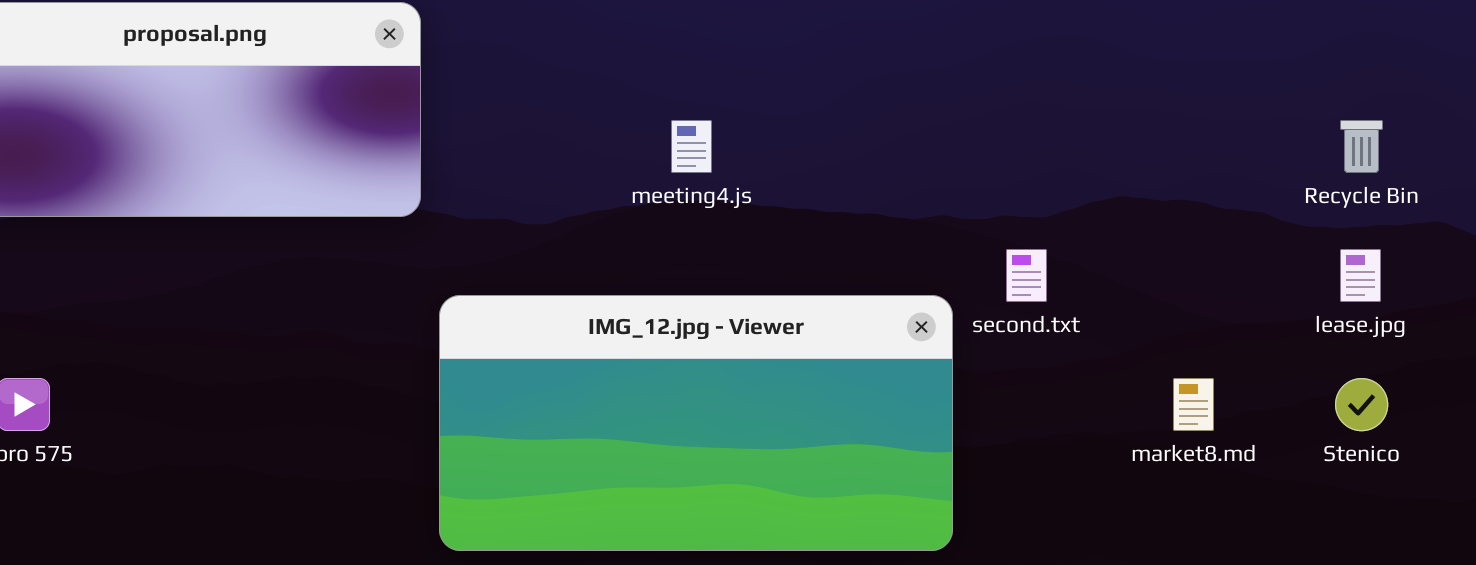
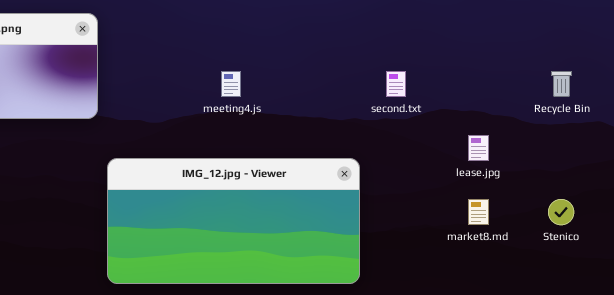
second.txt: [1006,249,1047,302] -> [386,71,406,97], moved
lease.jpg: [1340,249,1381,302] -> [468,135,489,161], moved

